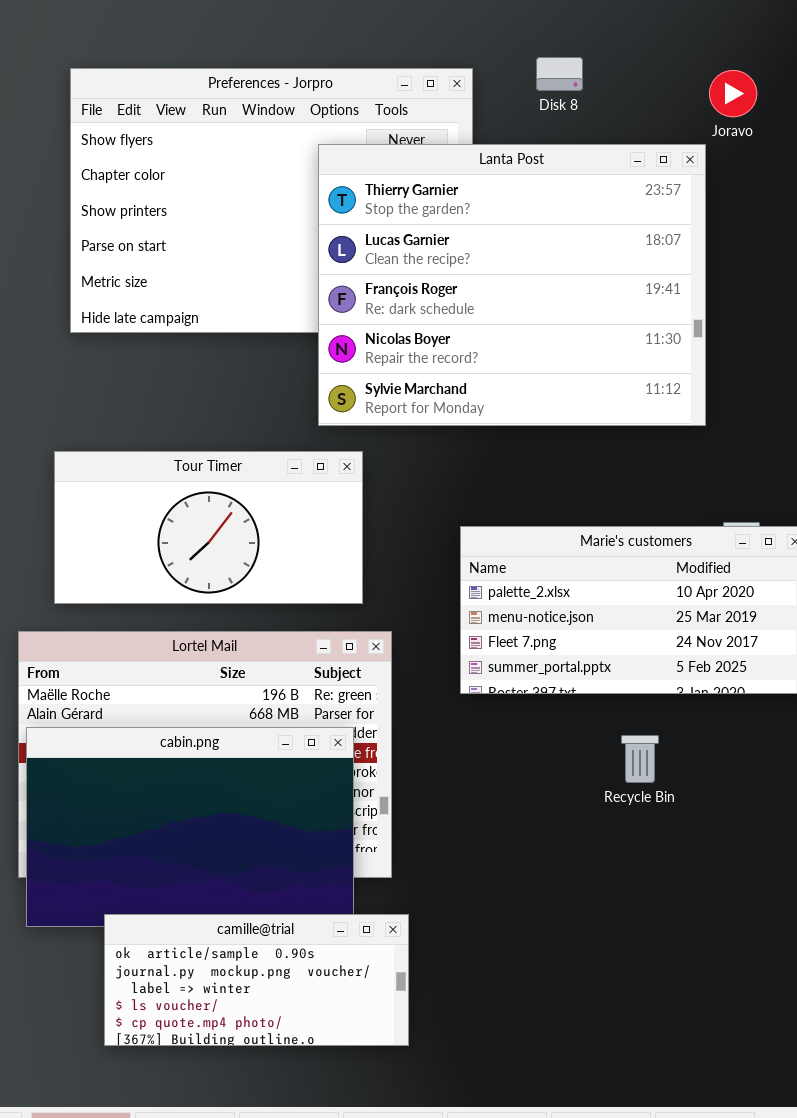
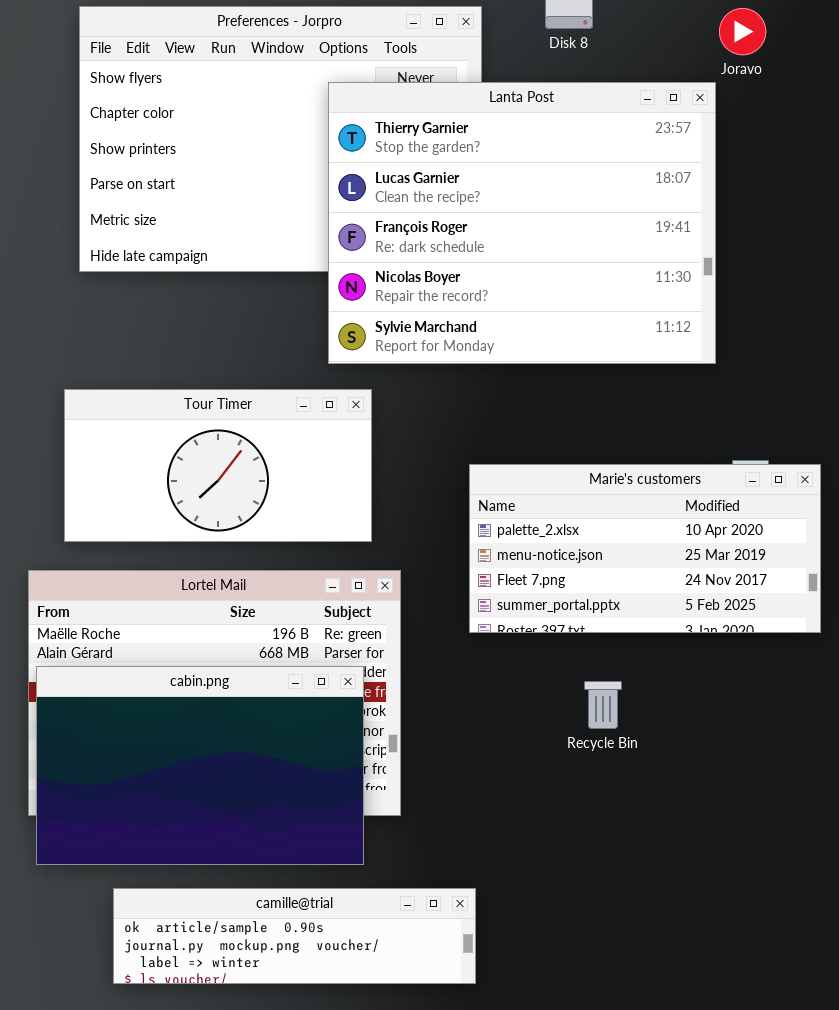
Recycle Bin: [621,735,659,783] -> [584,681,622,729], moved
camille@trial: [104,914,409,1046] -> [113,888,476,984], resized

